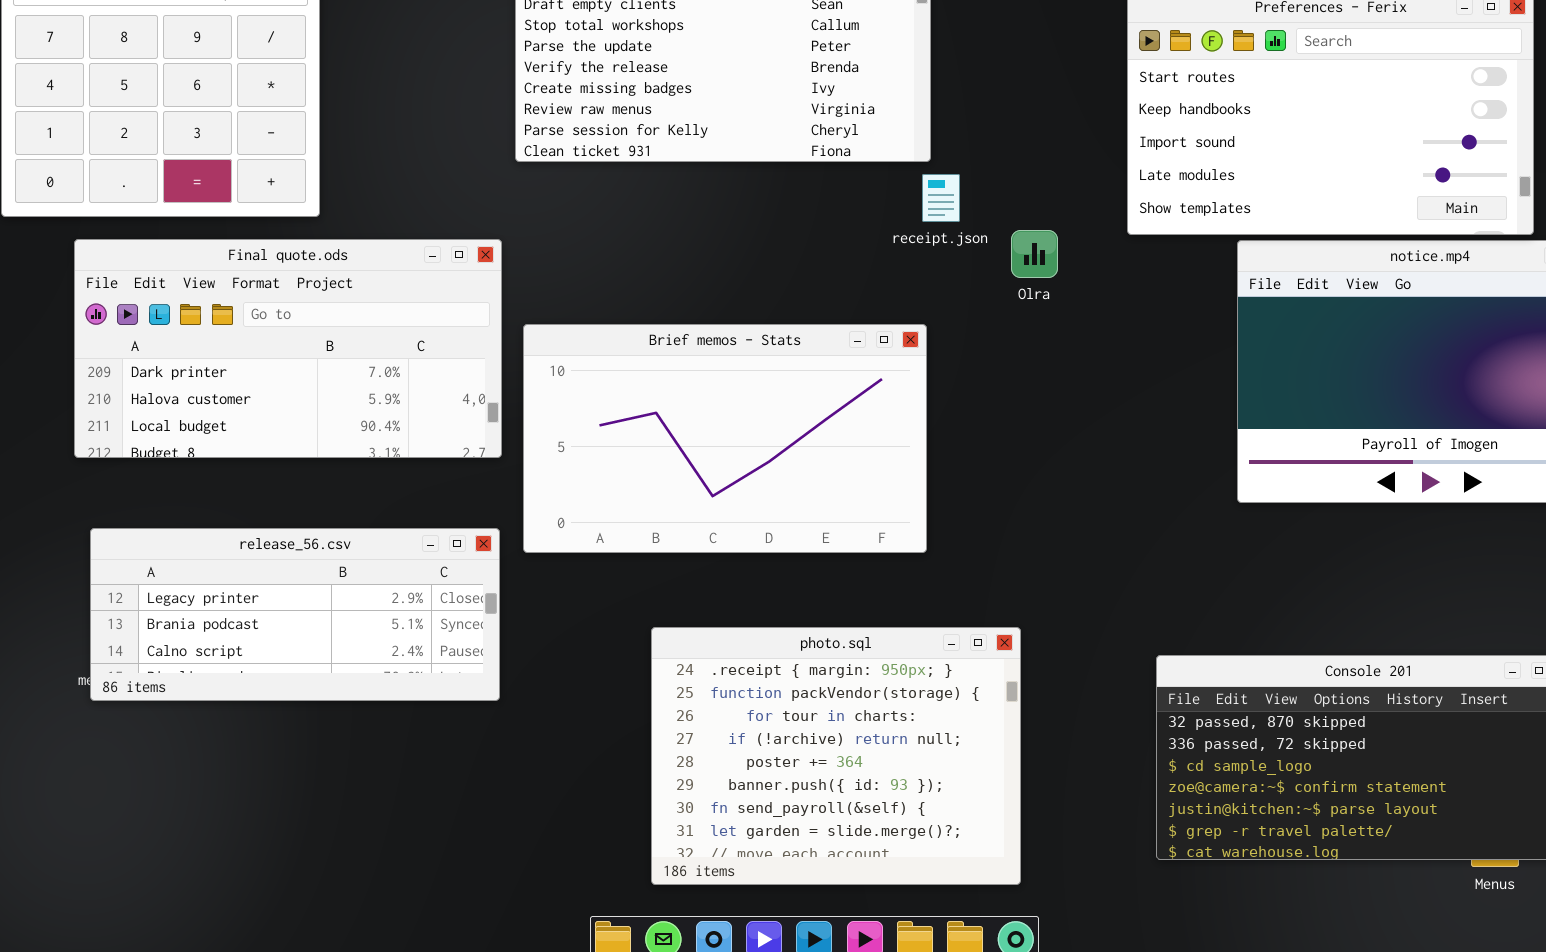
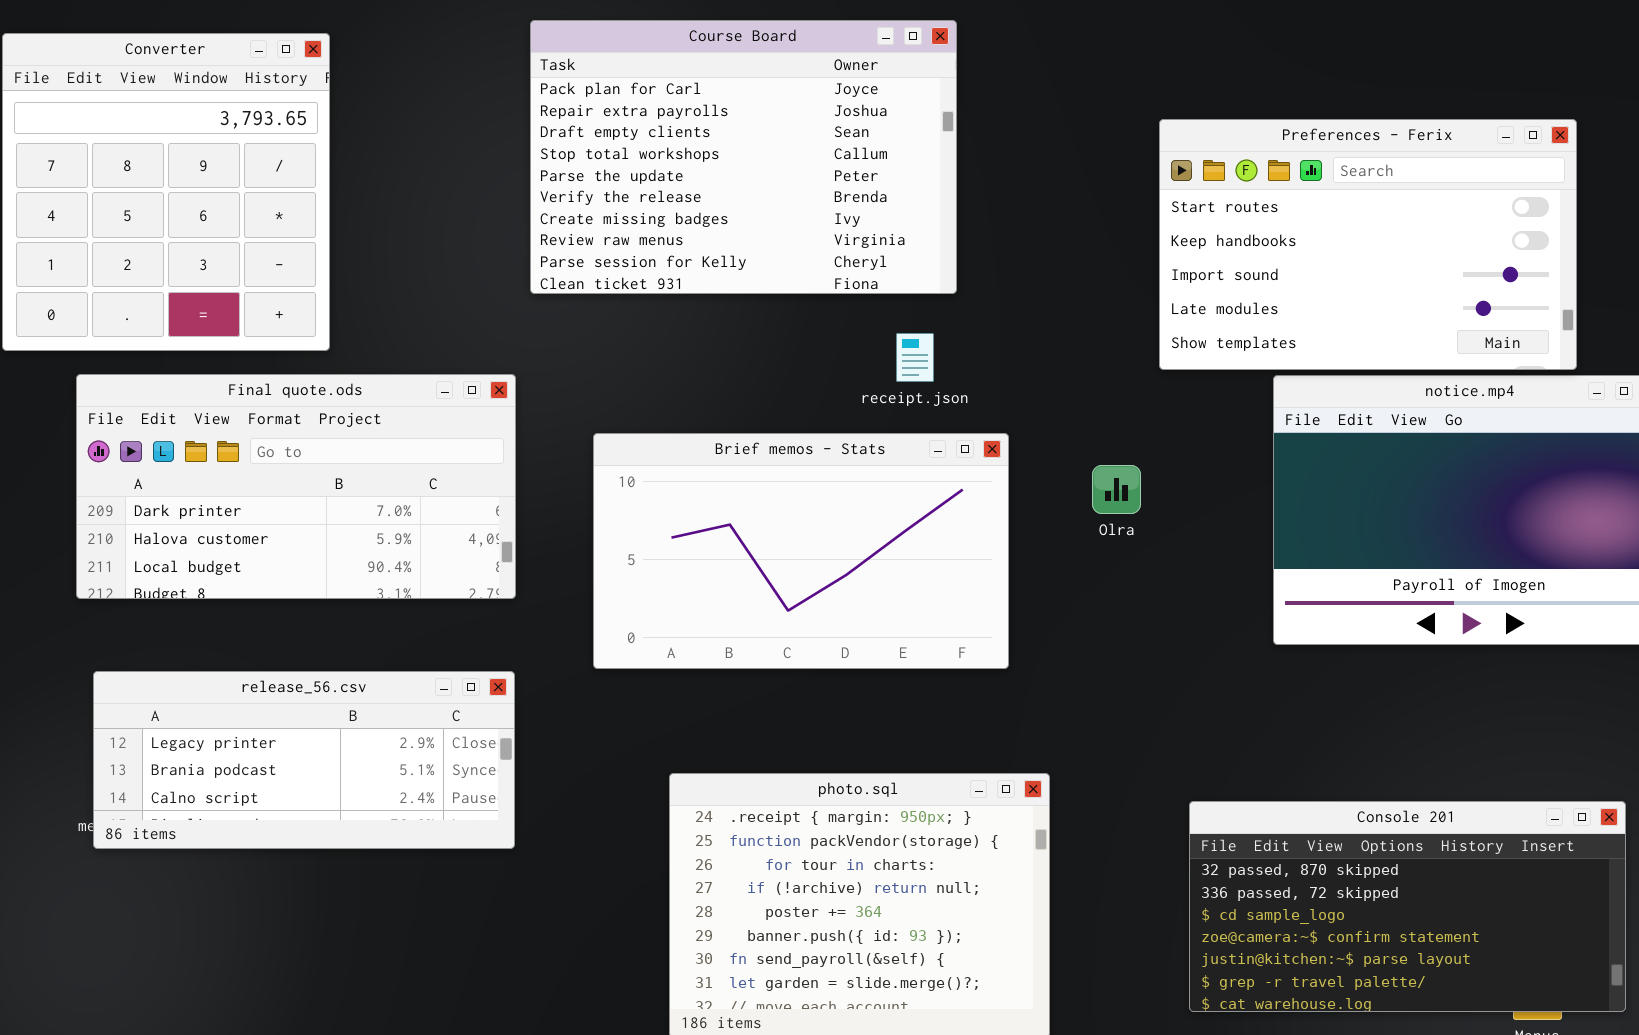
receipt.json: [922,174,960,222] -> [896,333,934,382], moved
Olra: [1011,230,1058,278] -> [1092,465,1141,514], moved
Brief memos - Stats: [523,324,927,553] -> [593,433,1009,669], moved

